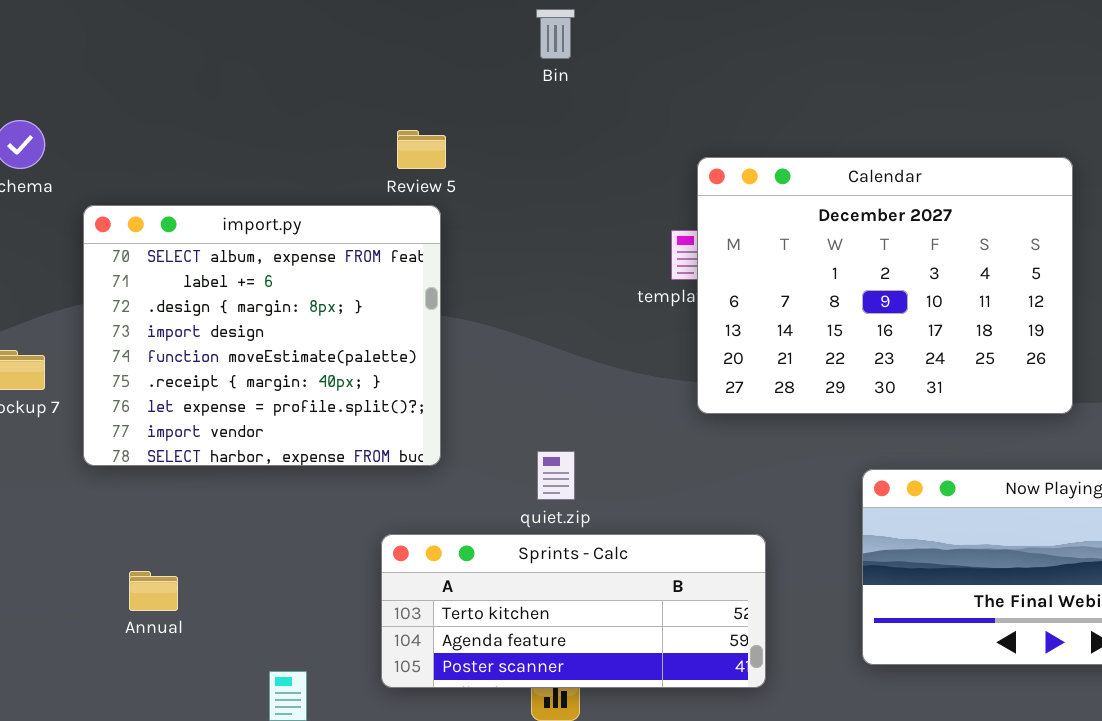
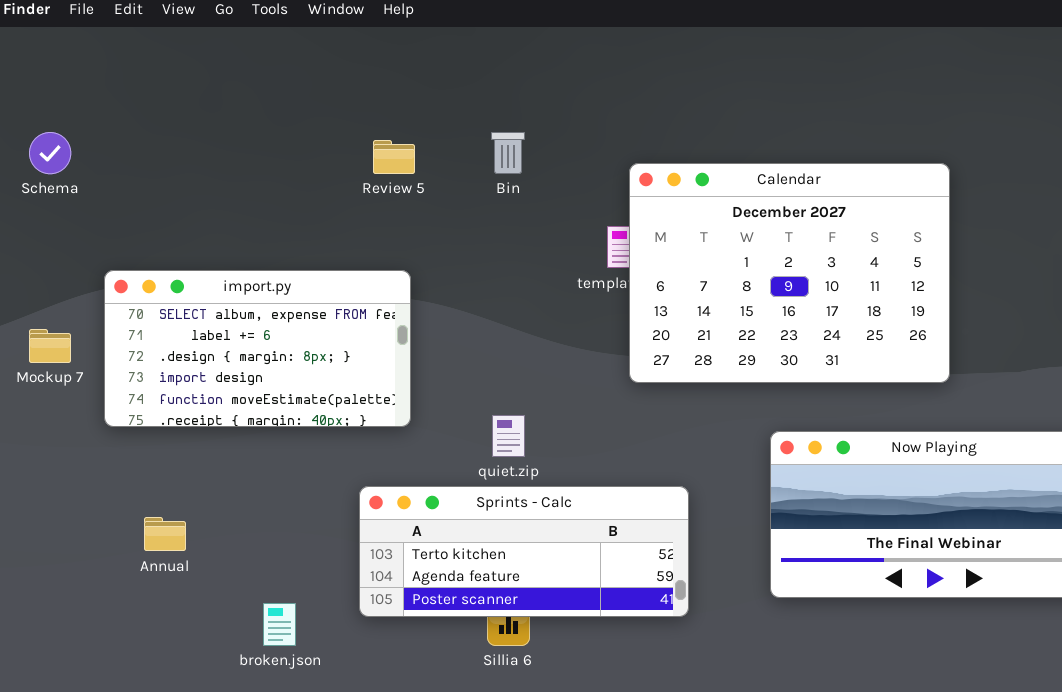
Bin: [536,9,575,59] -> [491,132,525,174], moved
import.py: [83,205,441,466] -> [104,270,411,427], resized

